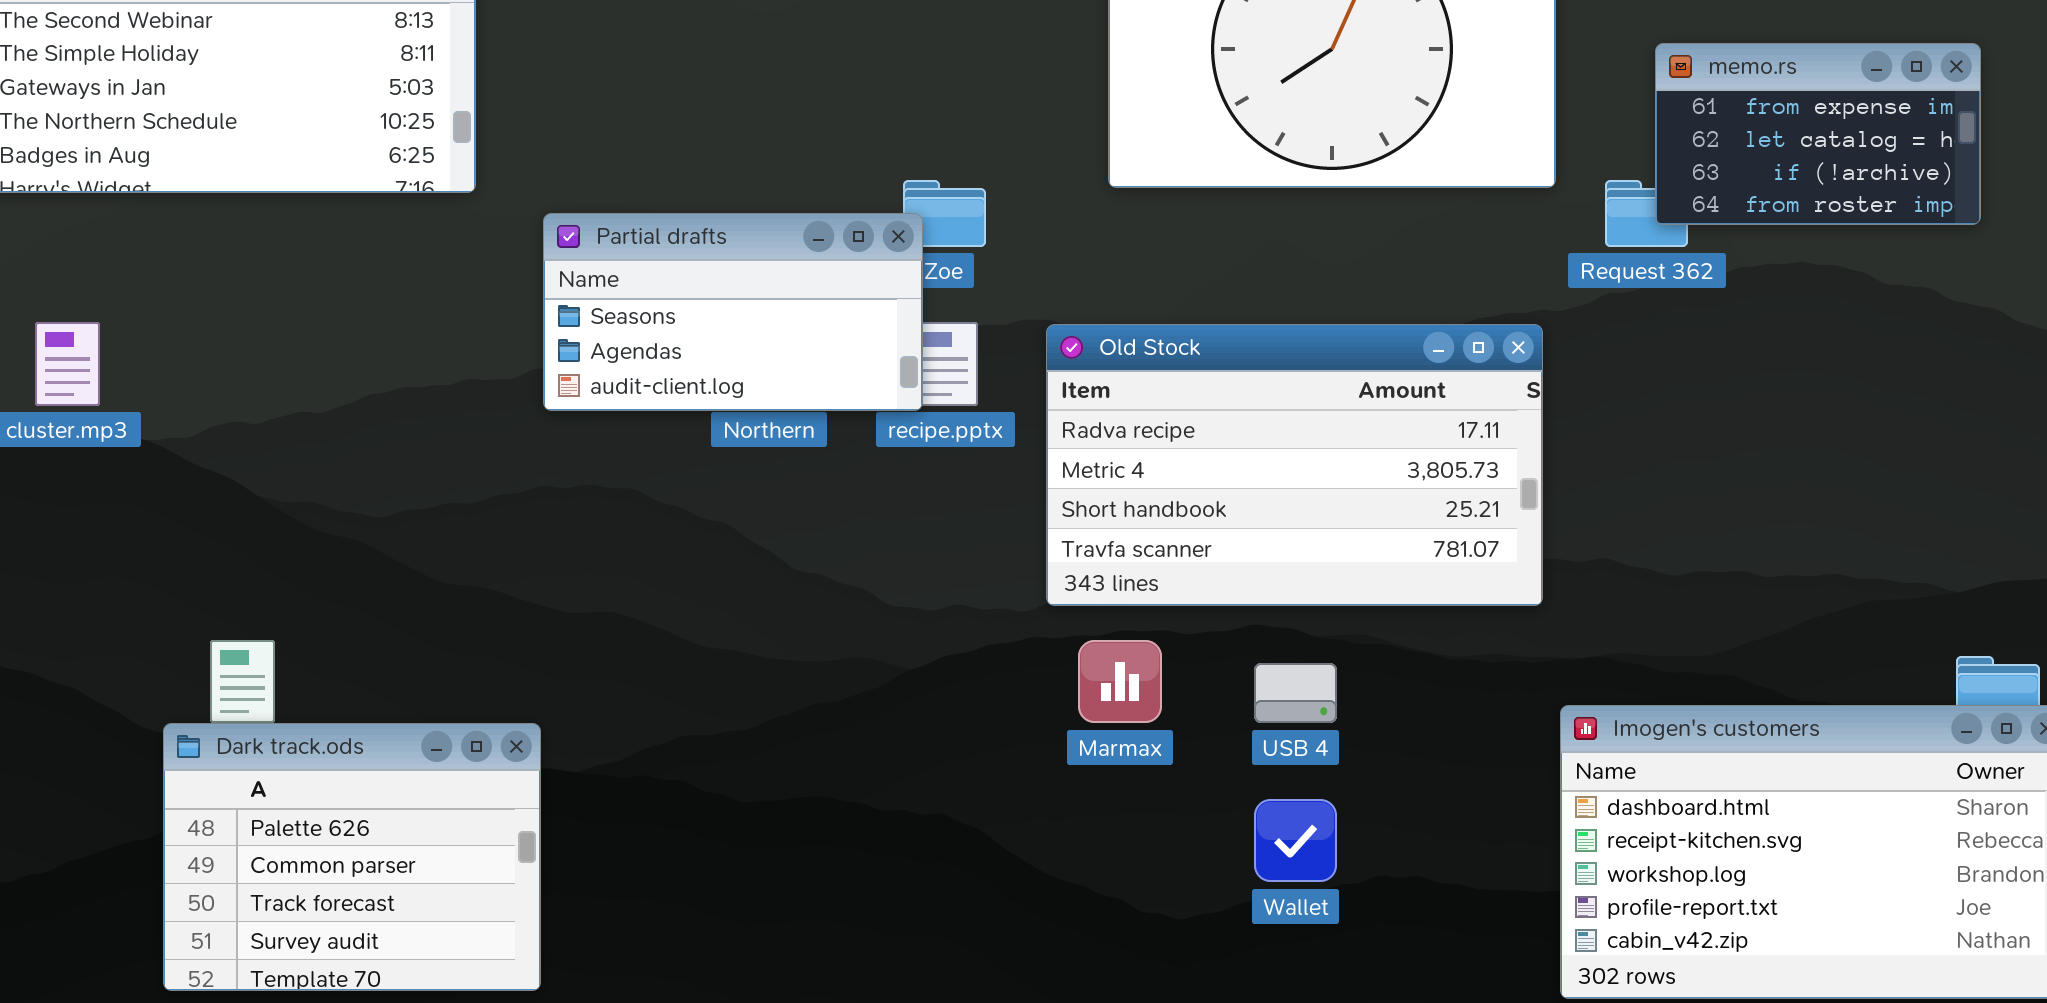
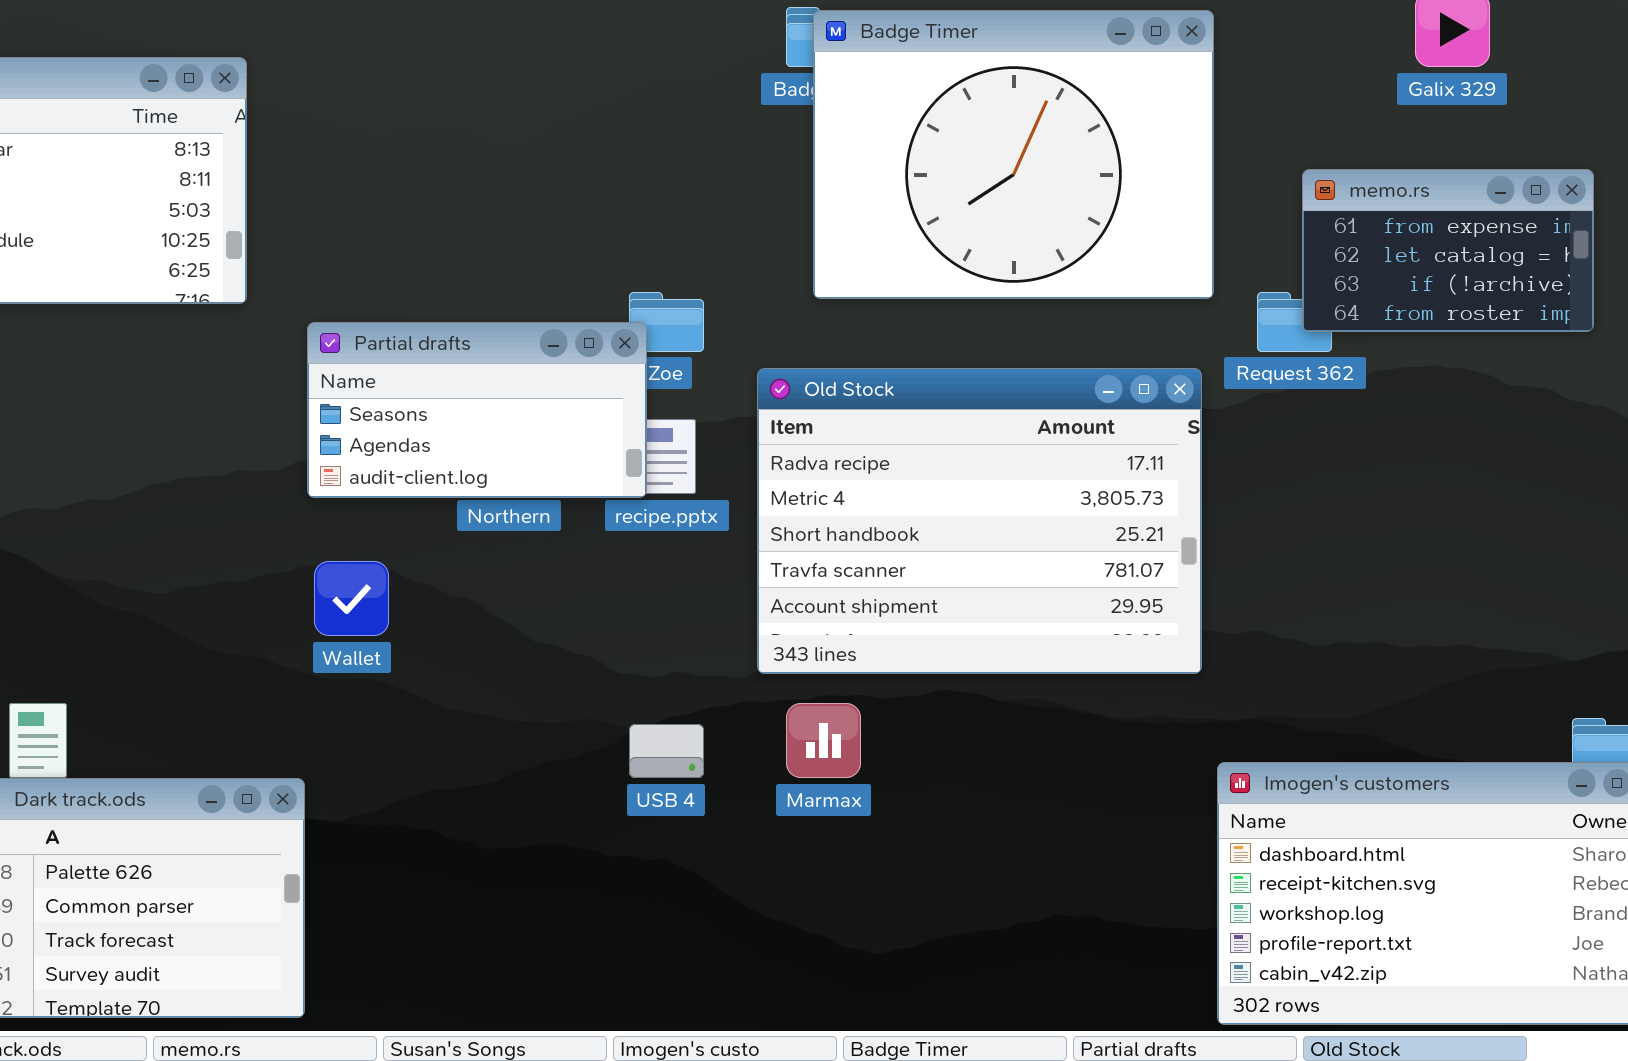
Old Stock: [1046,324,1543,606] -> [757,368,1202,674], resized
USB 4: [1254,663,1337,723] -> [629,724,704,778], moved
Wallet: [1254,799,1337,882] -> [314,561,389,636], moved

